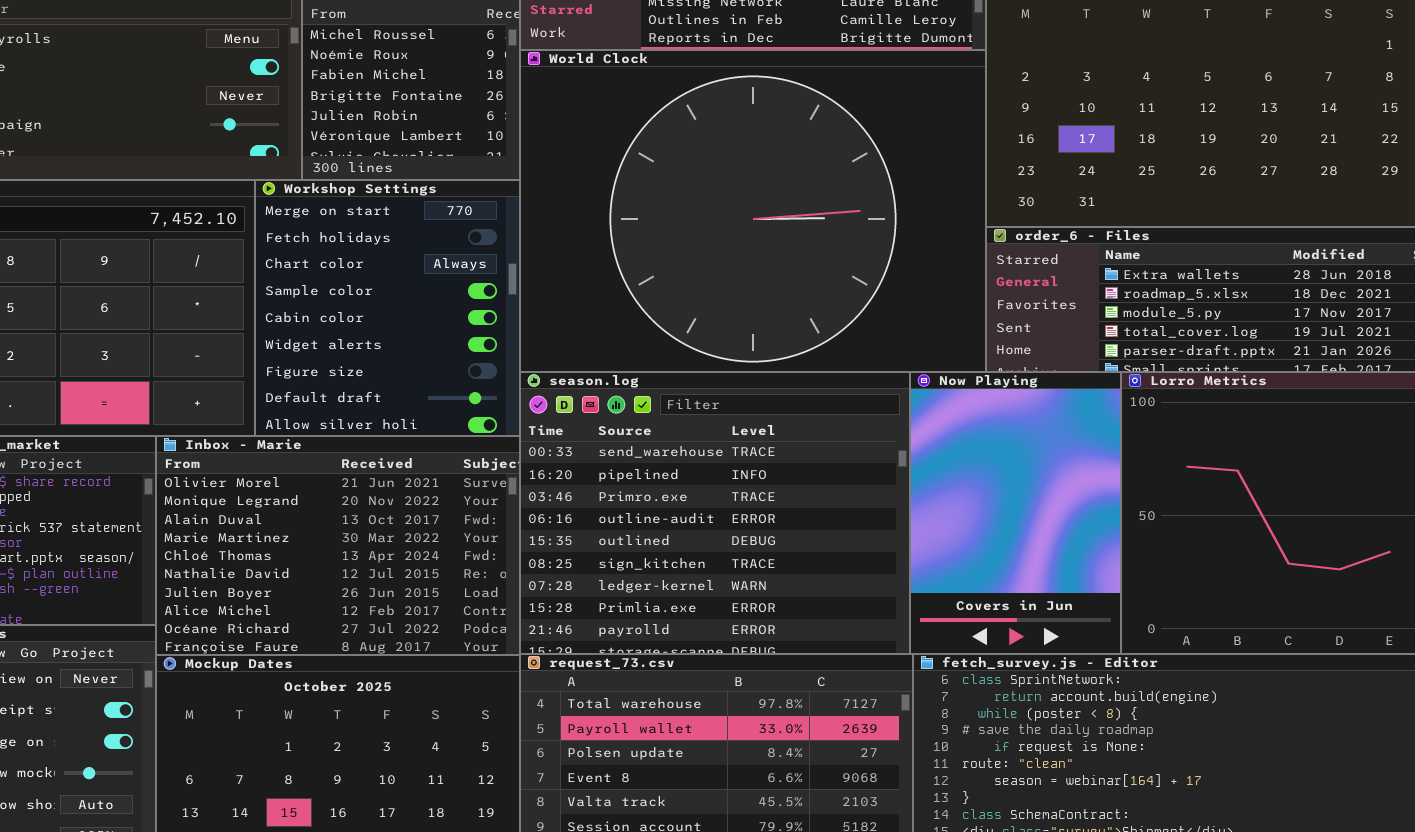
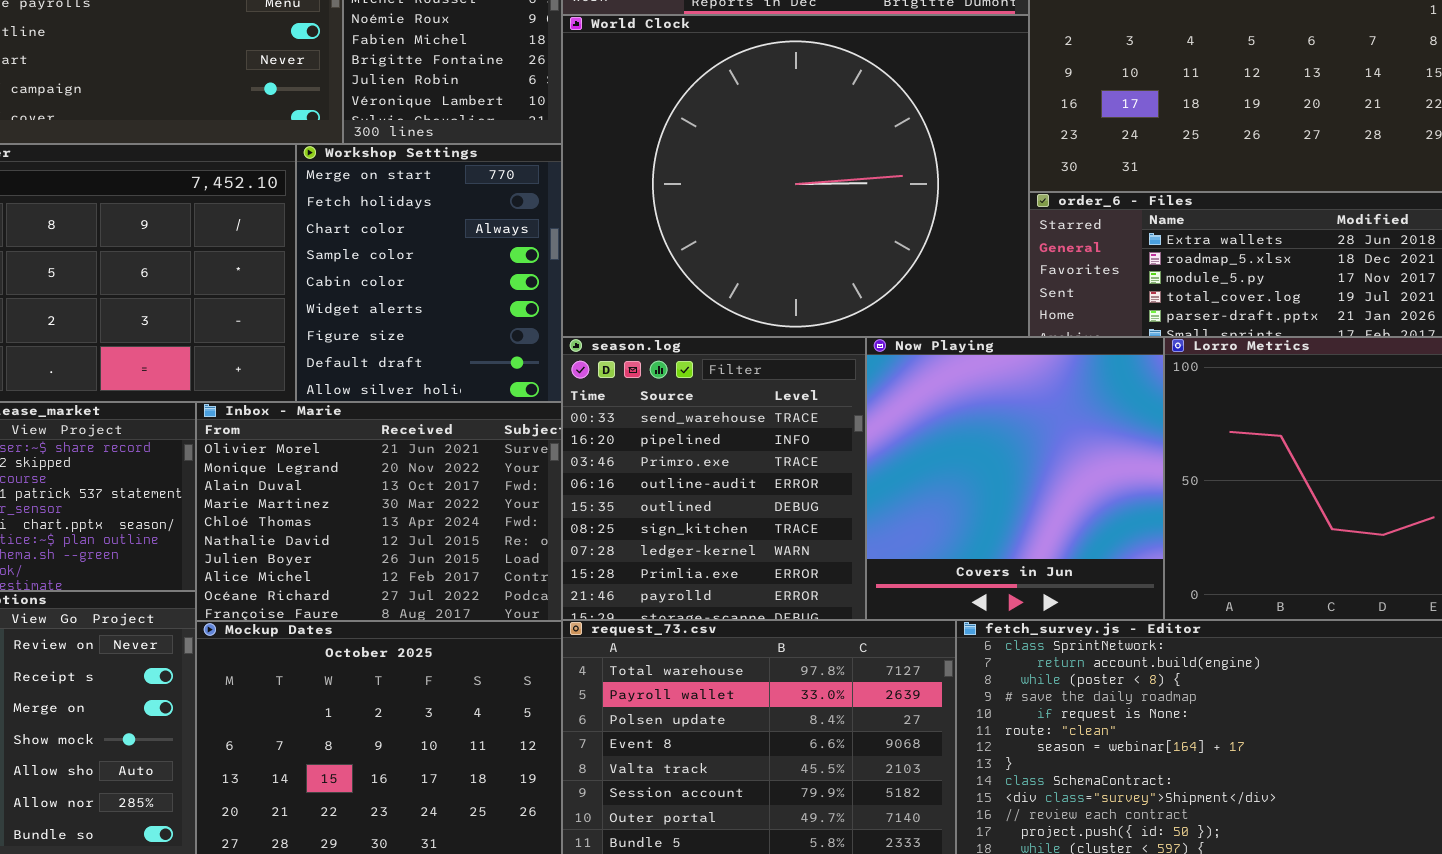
season.log: [520,372,910,654] -> [562,337,866,620], resized
Now Playing: [910,372,1121,654] -> [866,337,1164,620], resized

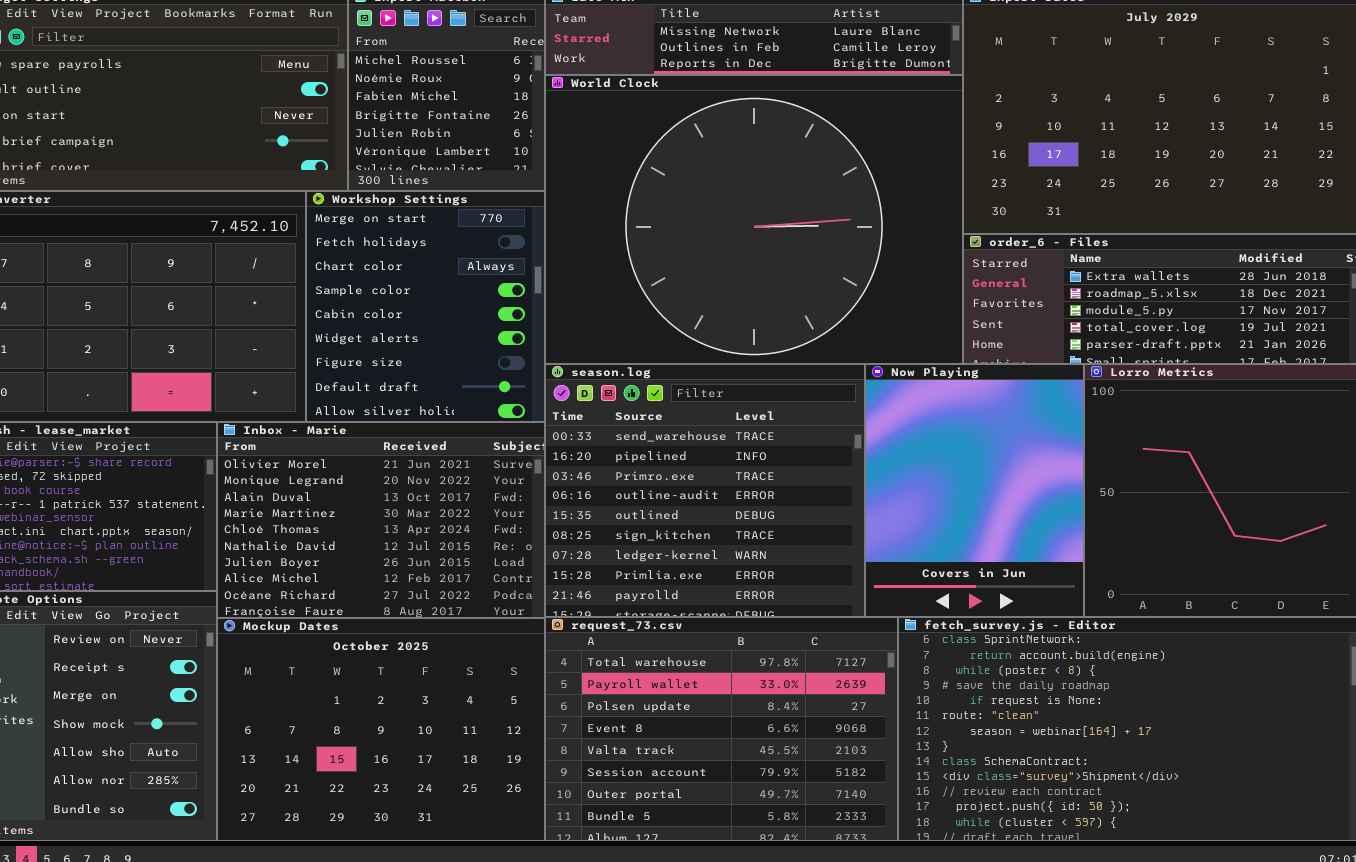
season.log: [562,337,866,620] -> [545,364,865,617], resized
Now Playing: [866,337,1164,620] -> [865,364,1084,617], resized

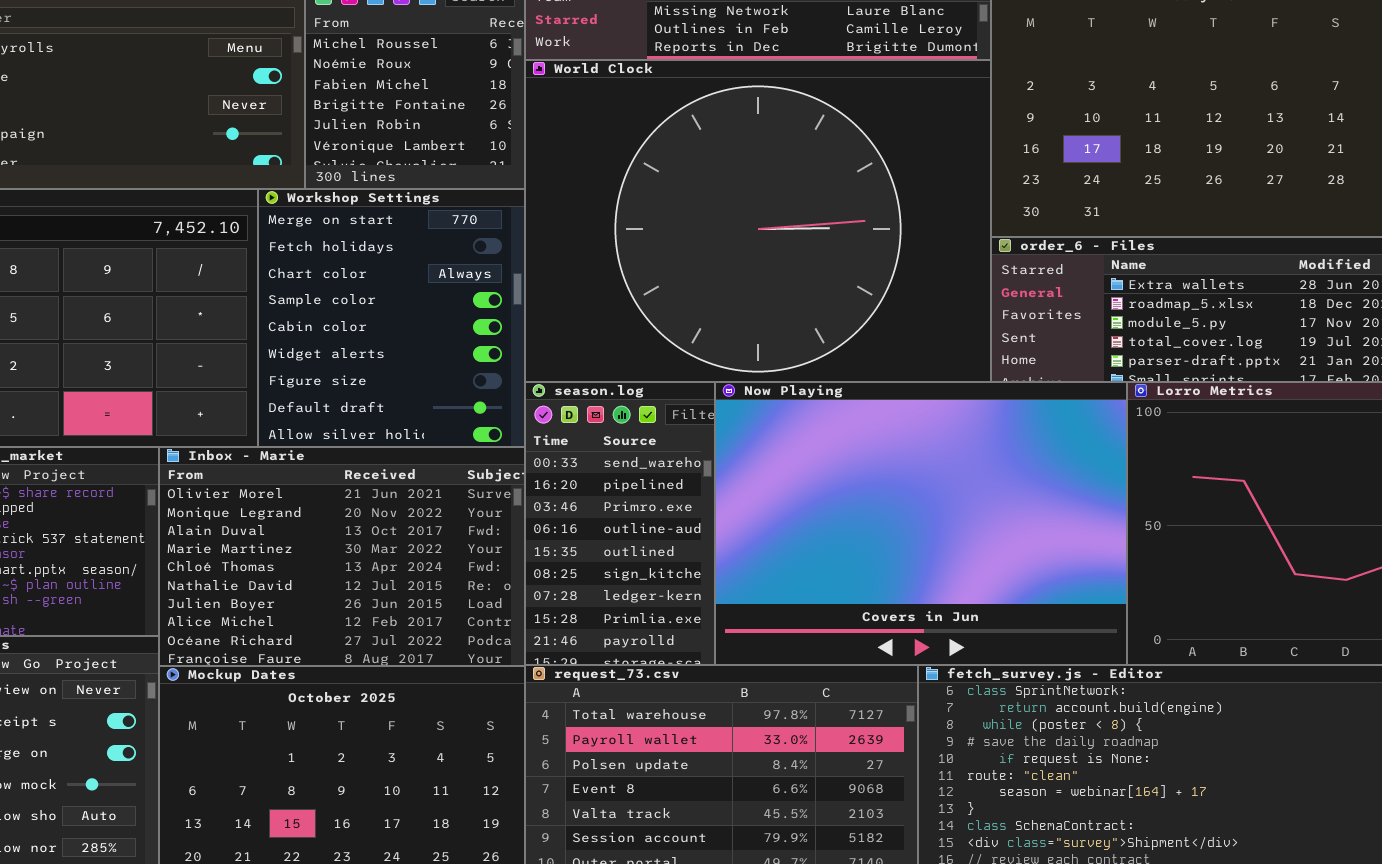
season.log: [545,364,865,617] -> [525,382,715,665], resized
Now Playing: [865,364,1084,617] -> [715,382,1127,665], resized

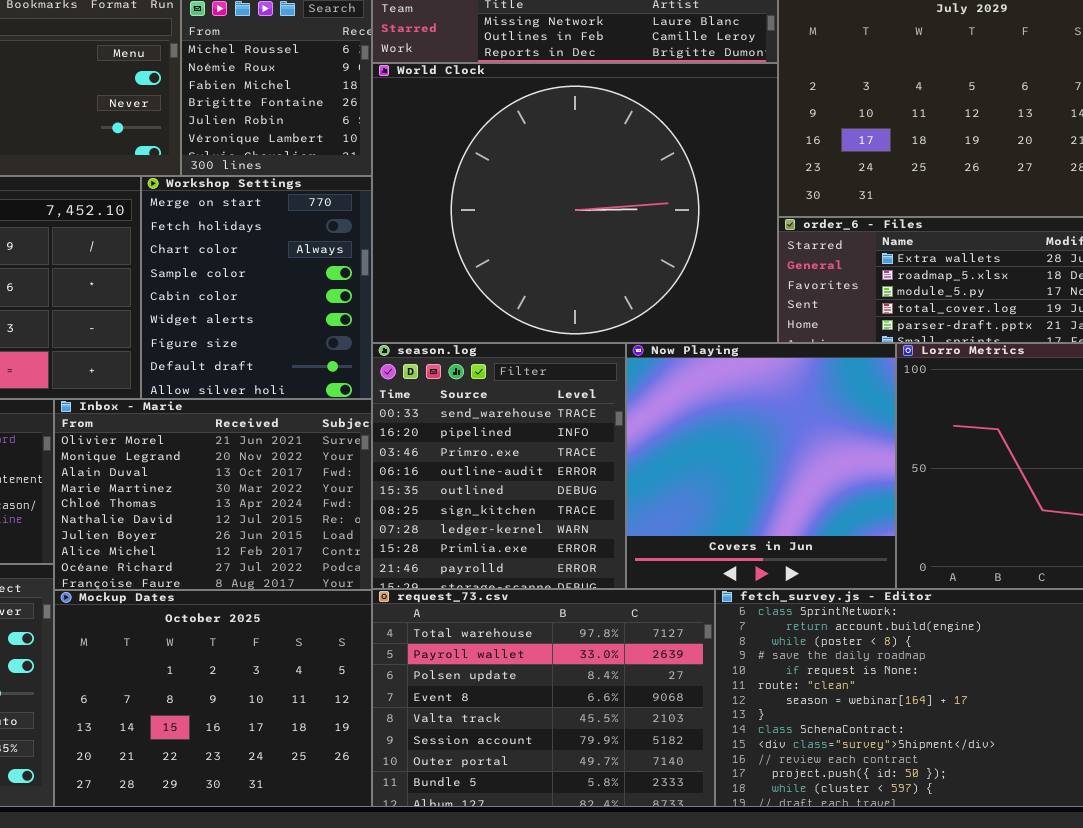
season.log: [525,382,715,665] -> [372,343,626,589], resized
Now Playing: [715,382,1127,665] -> [626,343,896,589], resized

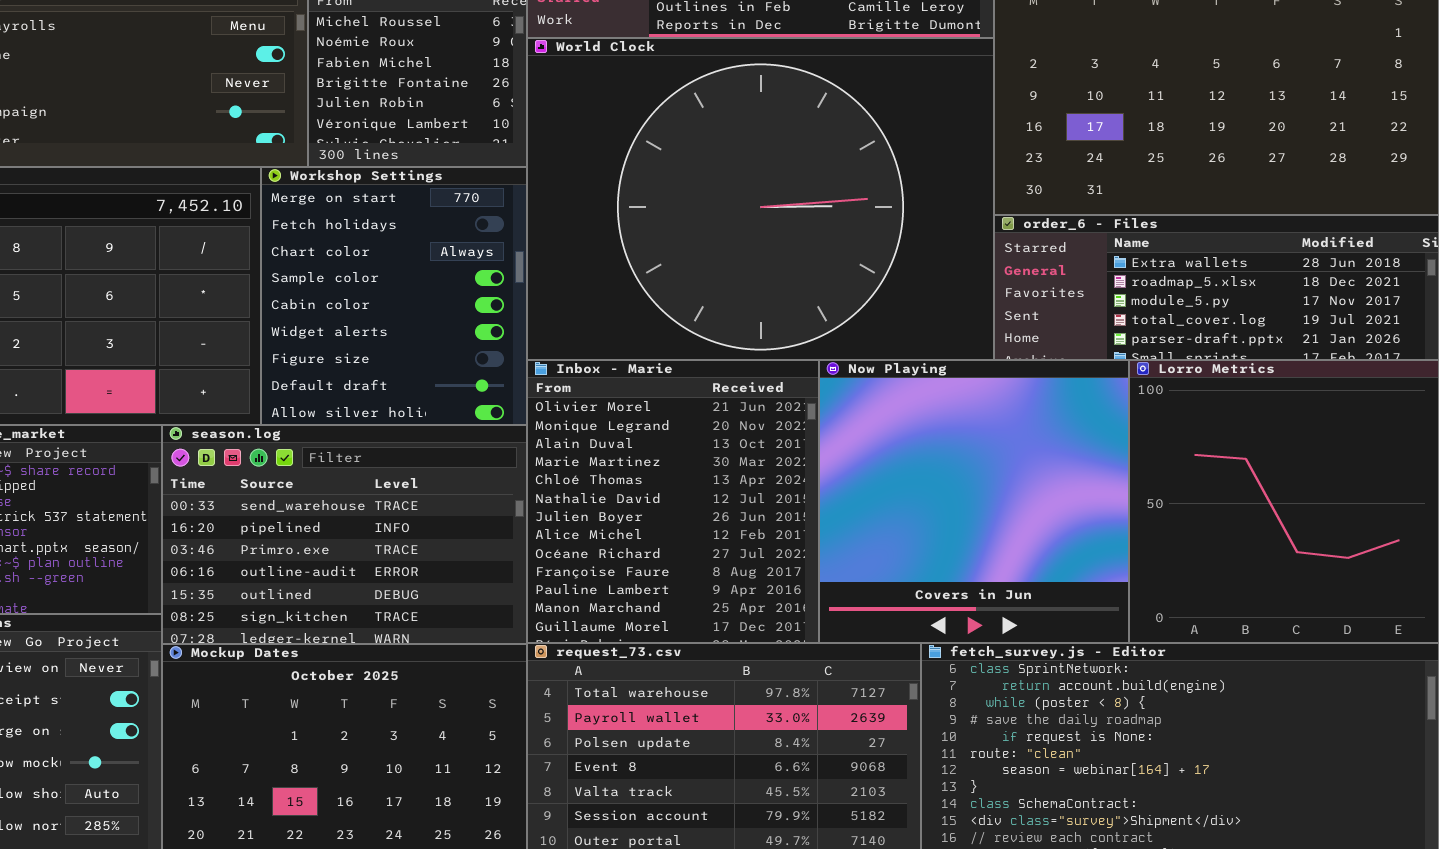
season.log: [372,343,626,589] -> [162,425,527,644], moved, resized
Inbox - Marie: [54,399,372,590] -> [527,360,819,643], moved, resized

